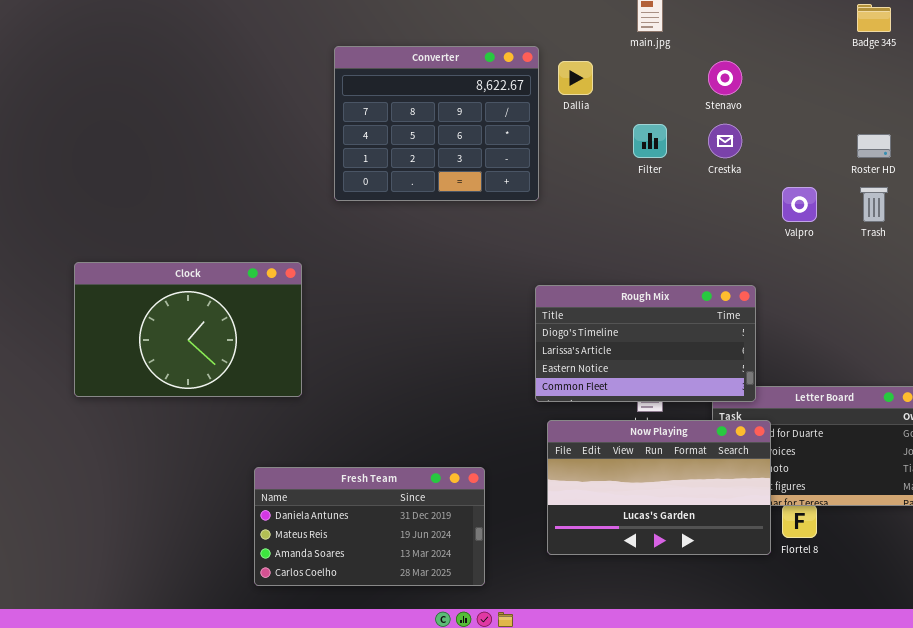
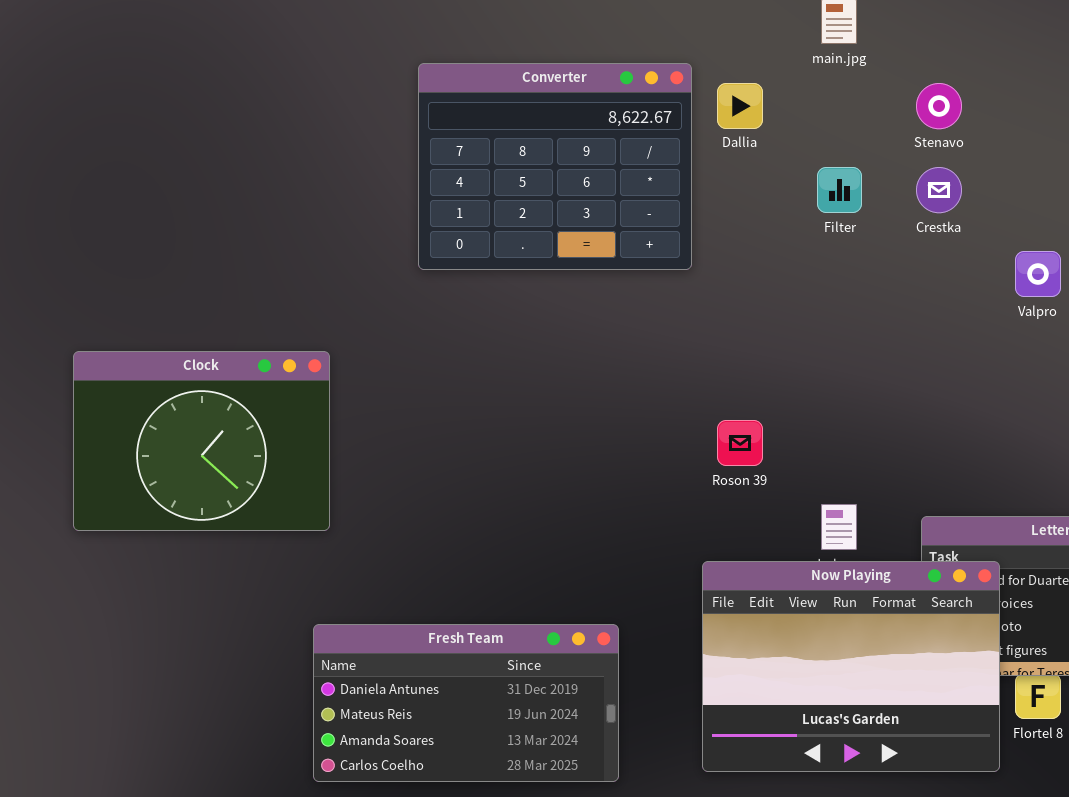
Clock: [74,262,302,397] -> [73,351,330,531], resized
Rough Mix: [535,285,756,402] -> none, closed
Now Playing: [547,420,771,555] -> [702,561,1000,772], resized

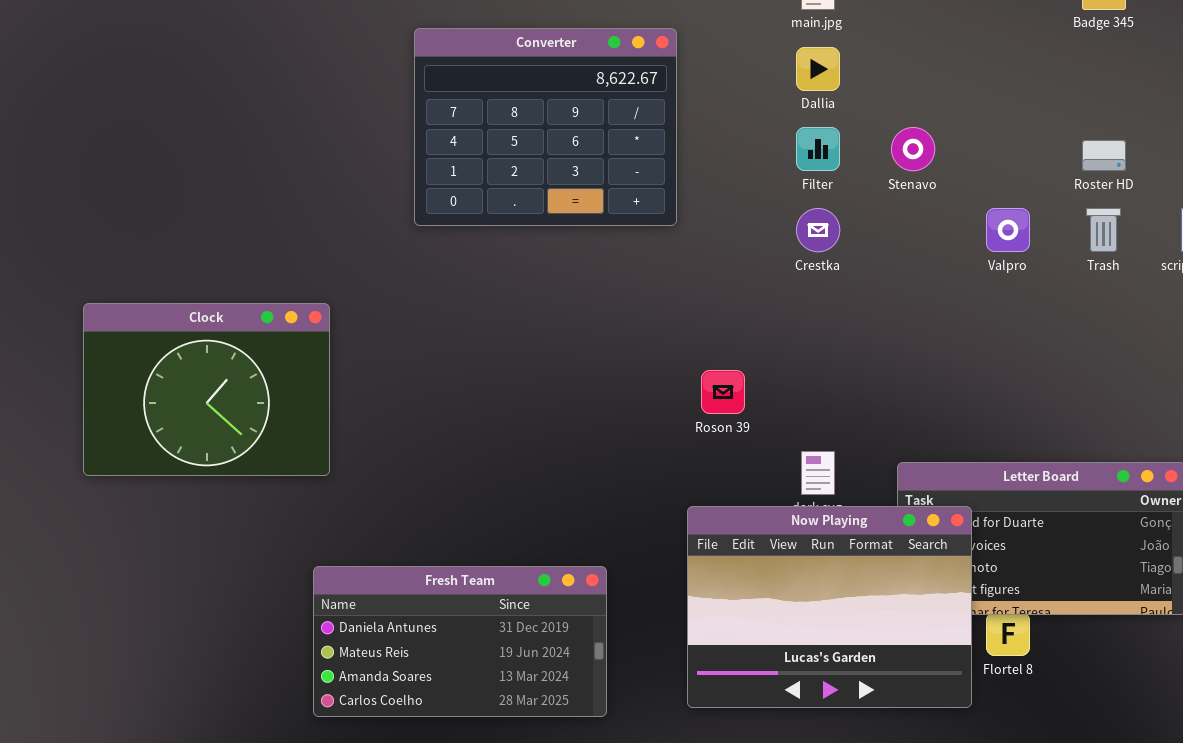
Dallia: [717,83,763,129] -> [796,47,840,91], moved
Stenavo: [916,83,962,129] -> [891,127,935,171], moved
Crestka: [916,167,962,213] -> [796,208,840,252], moved

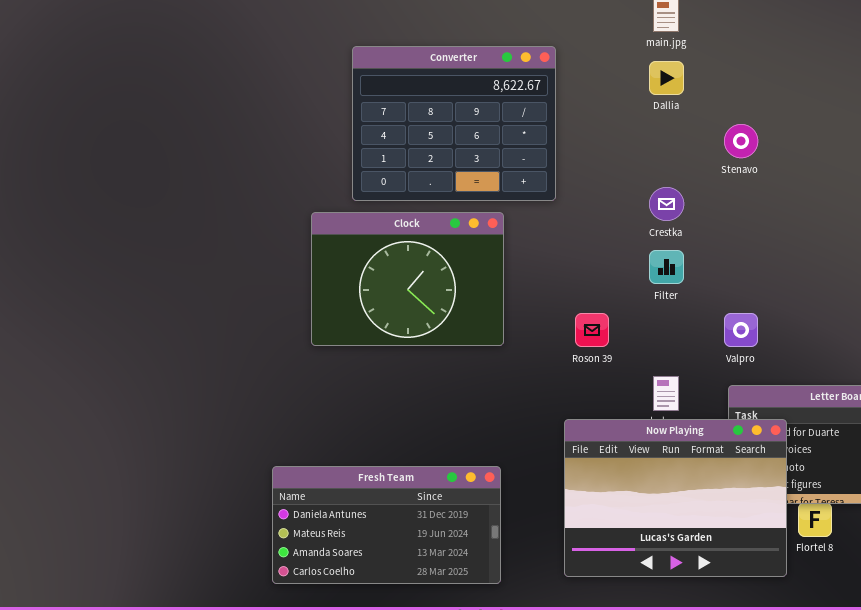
Filter: [796,127,840,171] -> [649,250,684,284], moved
Valpro: [986,208,1030,252] -> [724,313,758,347], moved
Clock: [83,303,330,476] -> [311,212,504,346], moved

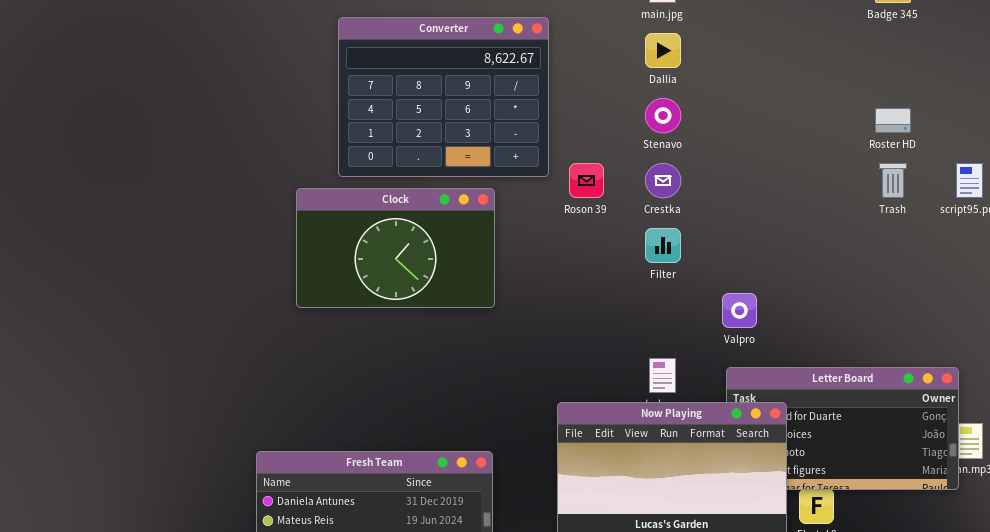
Stenavo: [724,124,758,158] -> [645,98,681,133], moved
Clock: [311,212,504,346] -> [296,188,495,308], resized
Roson 39: [575,313,609,347] -> [569,163,604,198], moved

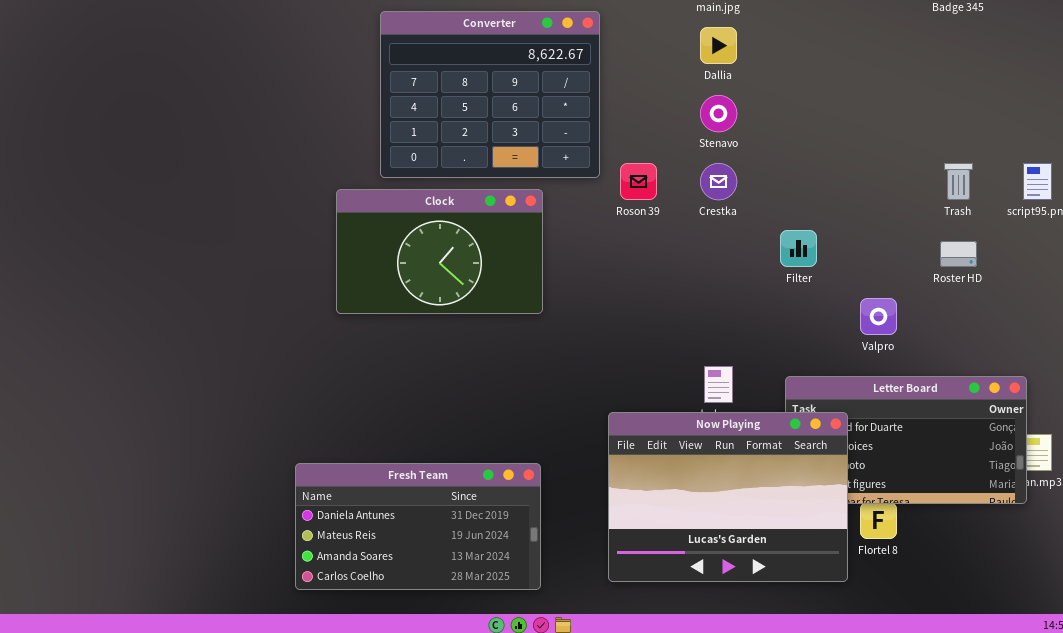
Roster HD: [875,108,911,133] -> [940,241,977,267], moved
Filter: [645,228,681,263] -> [780,230,817,267], moved
Valpro: [722,293,757,328] -> [860,298,897,335], moved

